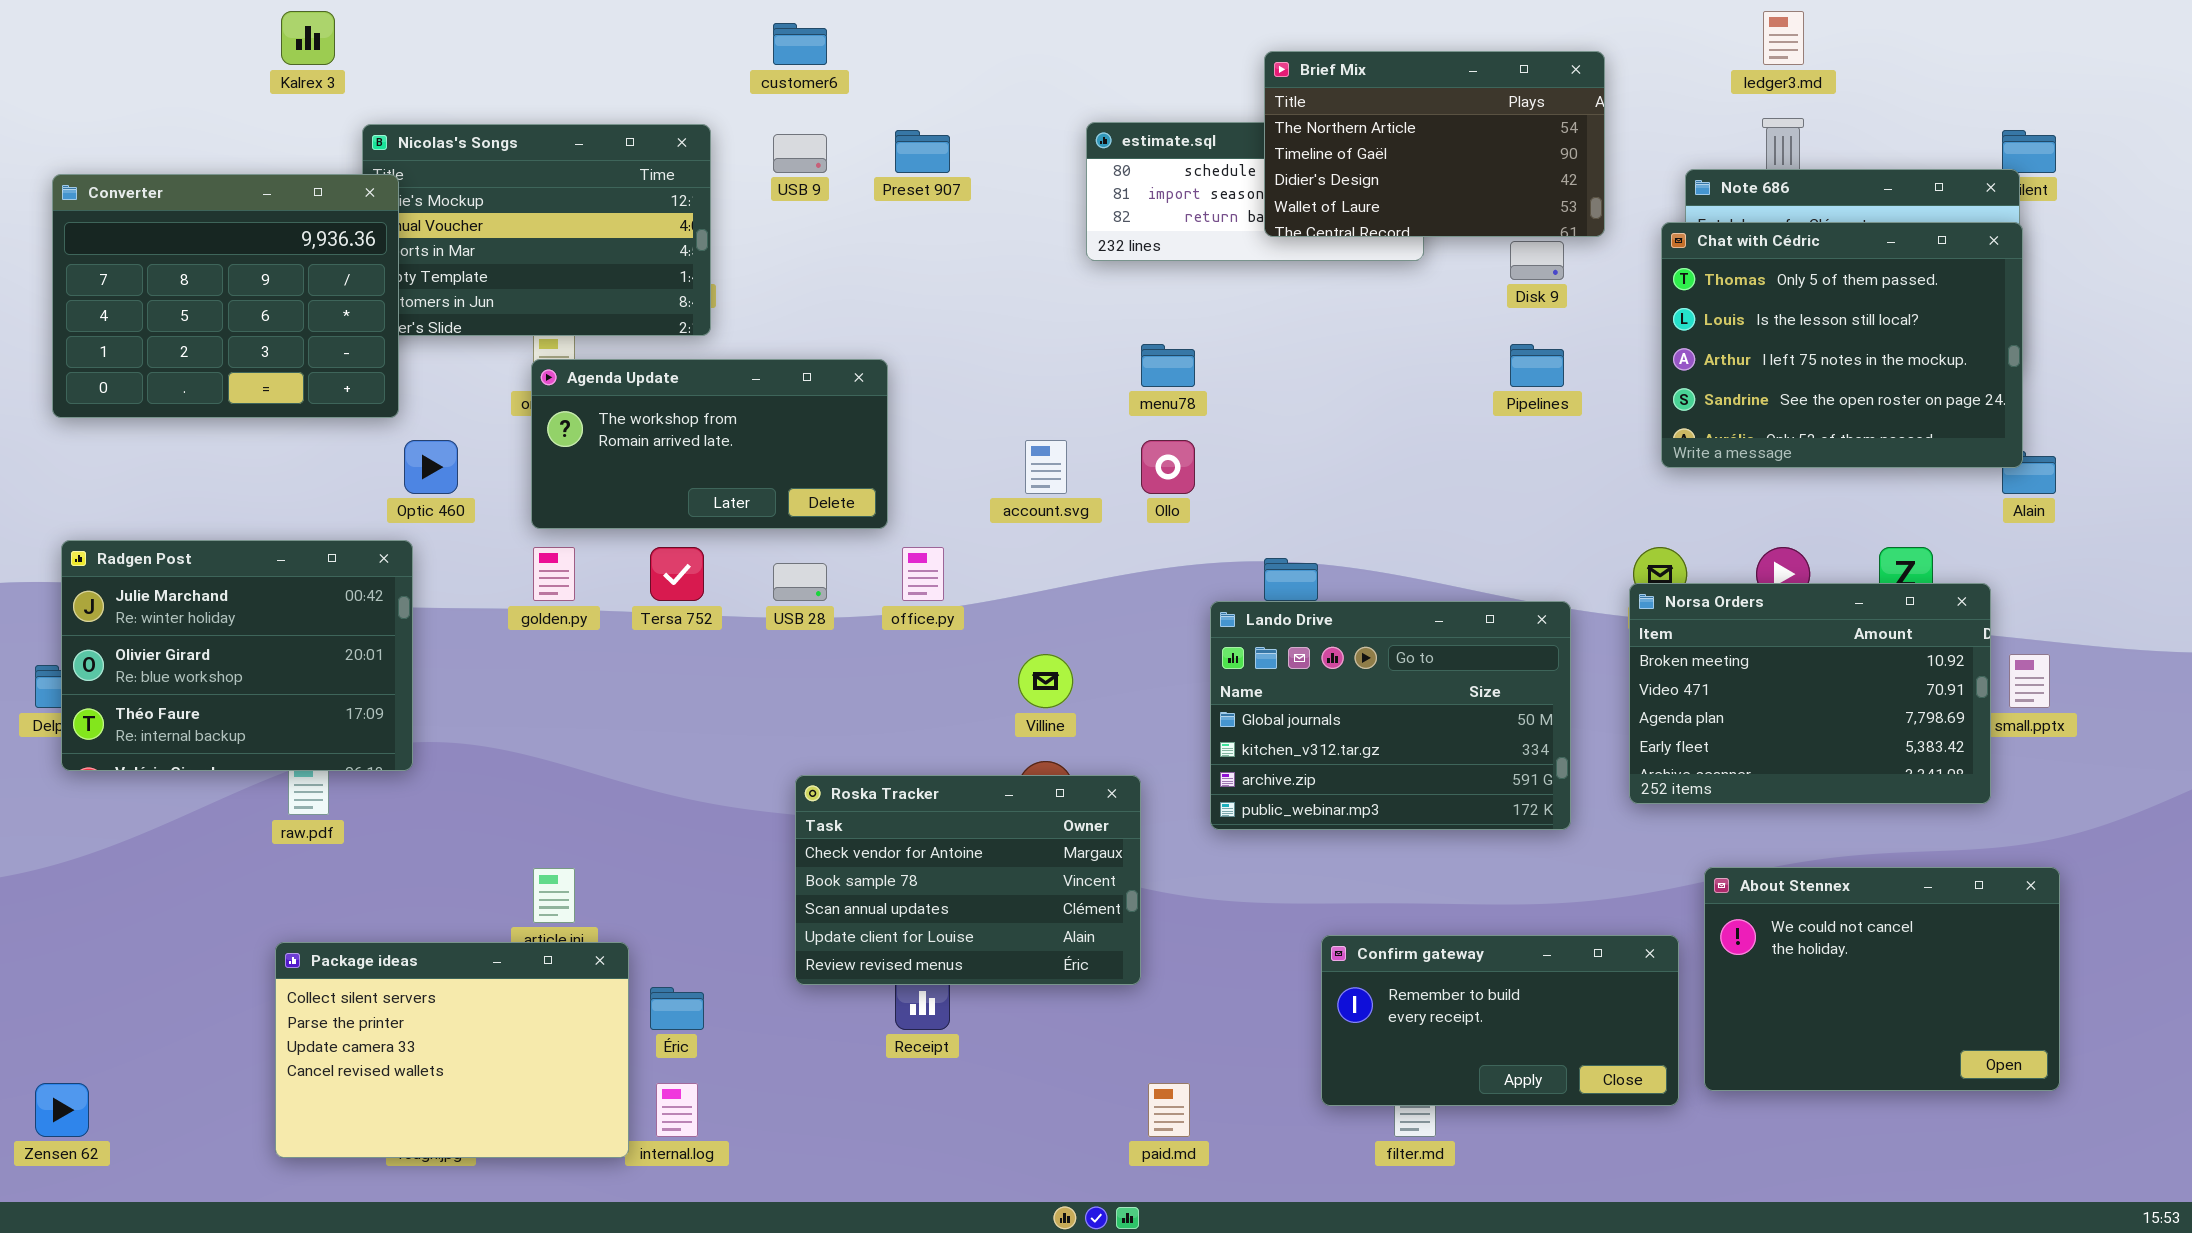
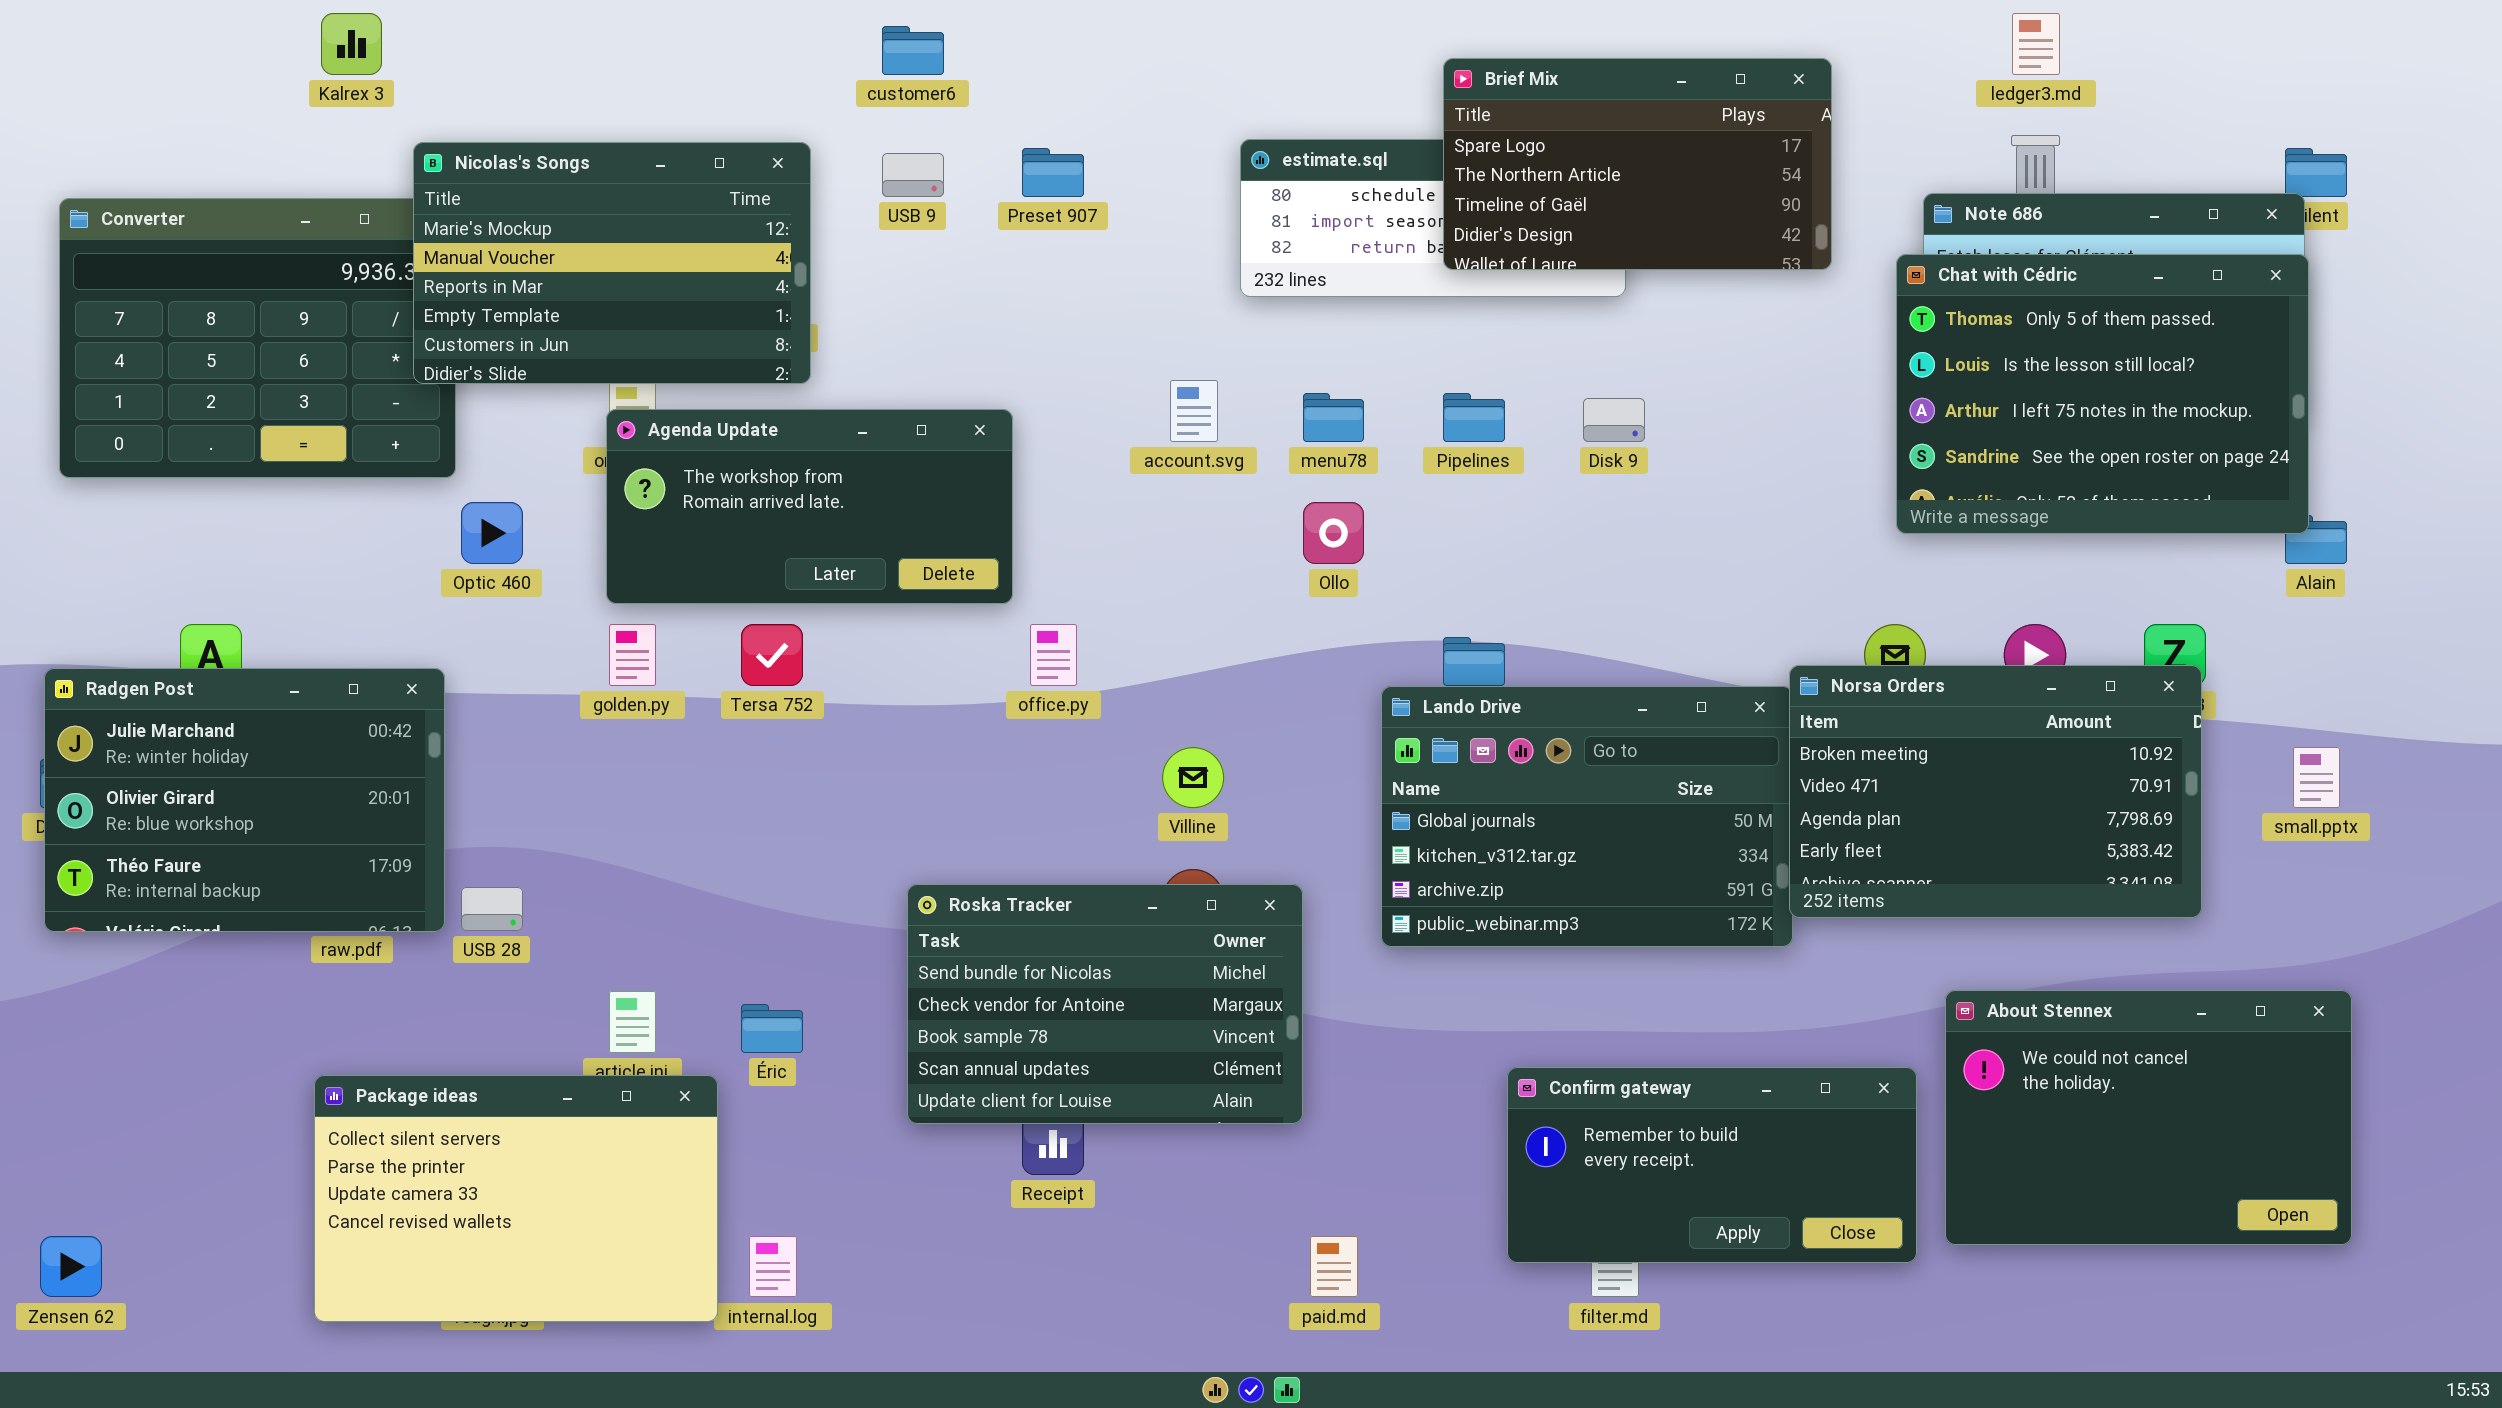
Brief Mix: [1264,51,1605,237] -> [1443,58,1832,270], scrolled up 1 row
Nicolas's Songs: [362,124,711,336] -> [413,142,811,384], raised
Disk 9: [1510,241,1564,280] -> [1583,398,1645,442], moved
Pipelines: [1510,344,1564,387] -> [1443,393,1505,442], moved
account.svg: [1025,440,1067,494] -> [1170,380,1218,442], moved
Radgen Post: [61,540,413,771] -> [44,668,445,932], moved
USB 28: [773,563,827,601] -> [461,887,523,931], moved
Norsa Orders: [1629,583,1991,804] -> [1789,665,2202,918], moved
Roska Tracker: [795,775,1141,985] -> [907,884,1303,1124], scrolled up 1 row
Éric: [650,987,704,1030] -> [741,1004,803,1053], moved

